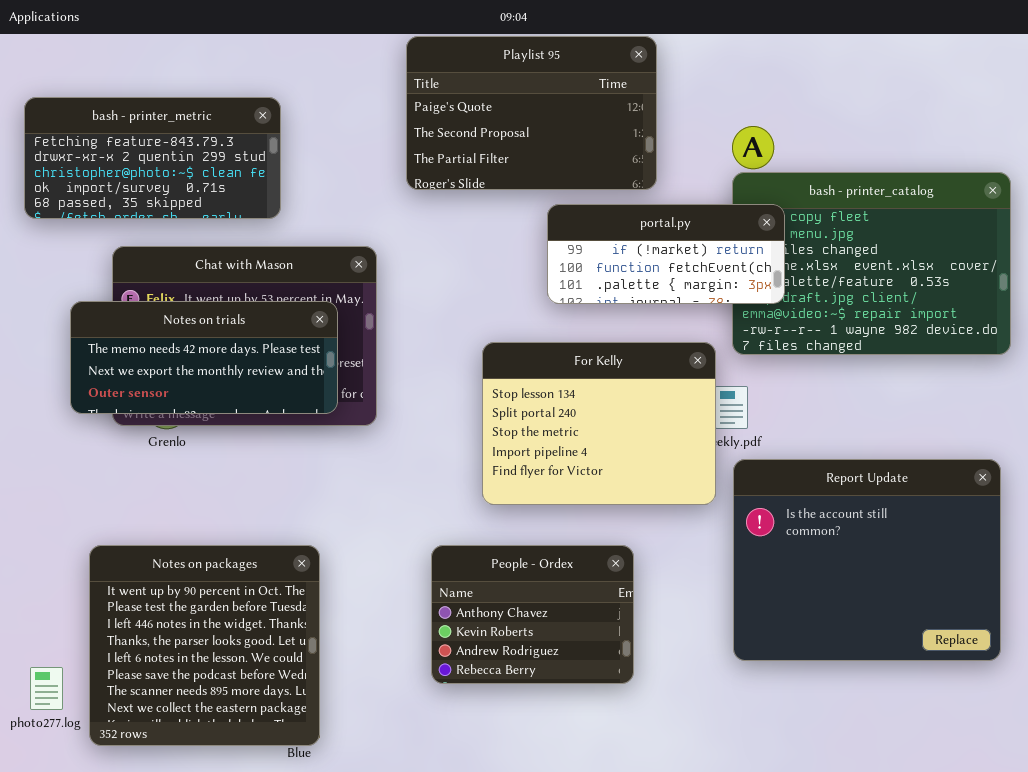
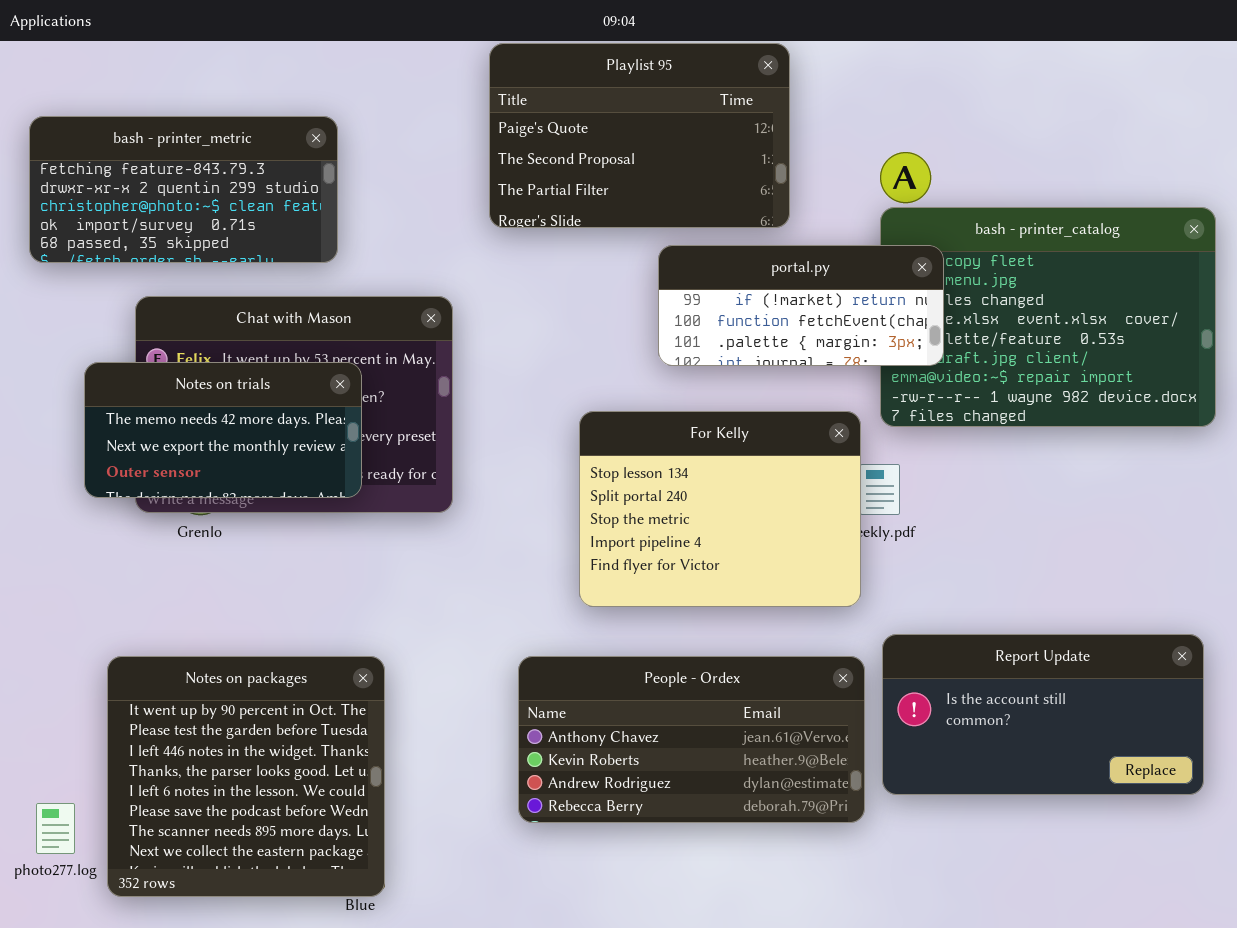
Notes on trials: [70,301,338,414] -> [84,362,362,498], resized
Report Update: [733,459,1001,661] -> [882,634,1204,795], resized
People - Ordex: [431,545,634,684] -> [518,656,865,823], resized

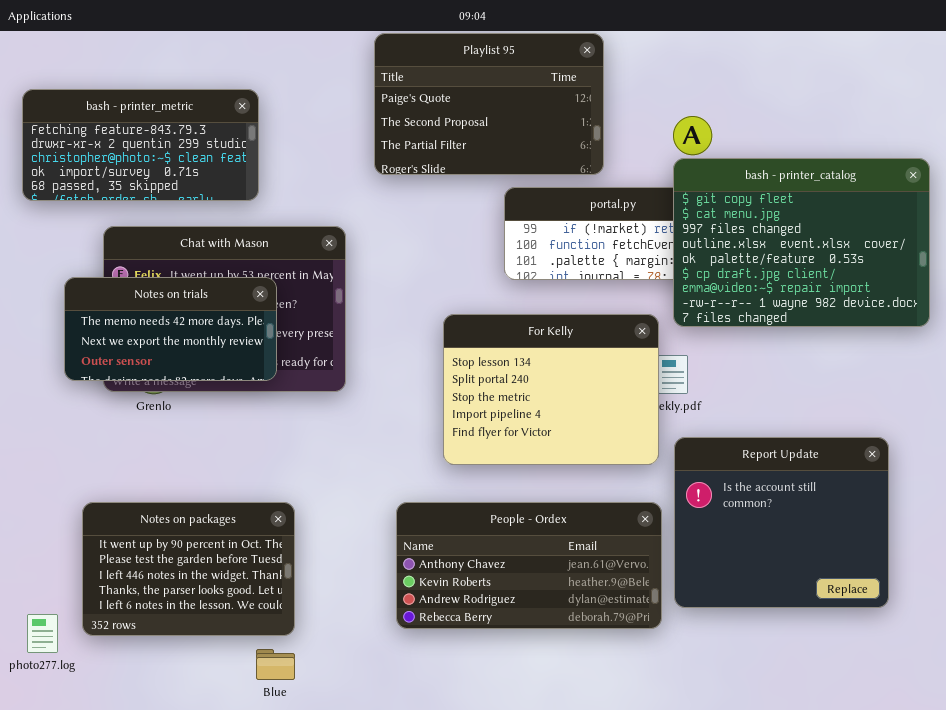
bash - printer_catalog: [880,207,1216,427] -> [673,158,930,327], raised
Report Update: [882,634,1204,795] -> [674,437,889,608], resized
Notes on packages: [107,656,385,897] -> [82,502,295,636], resized

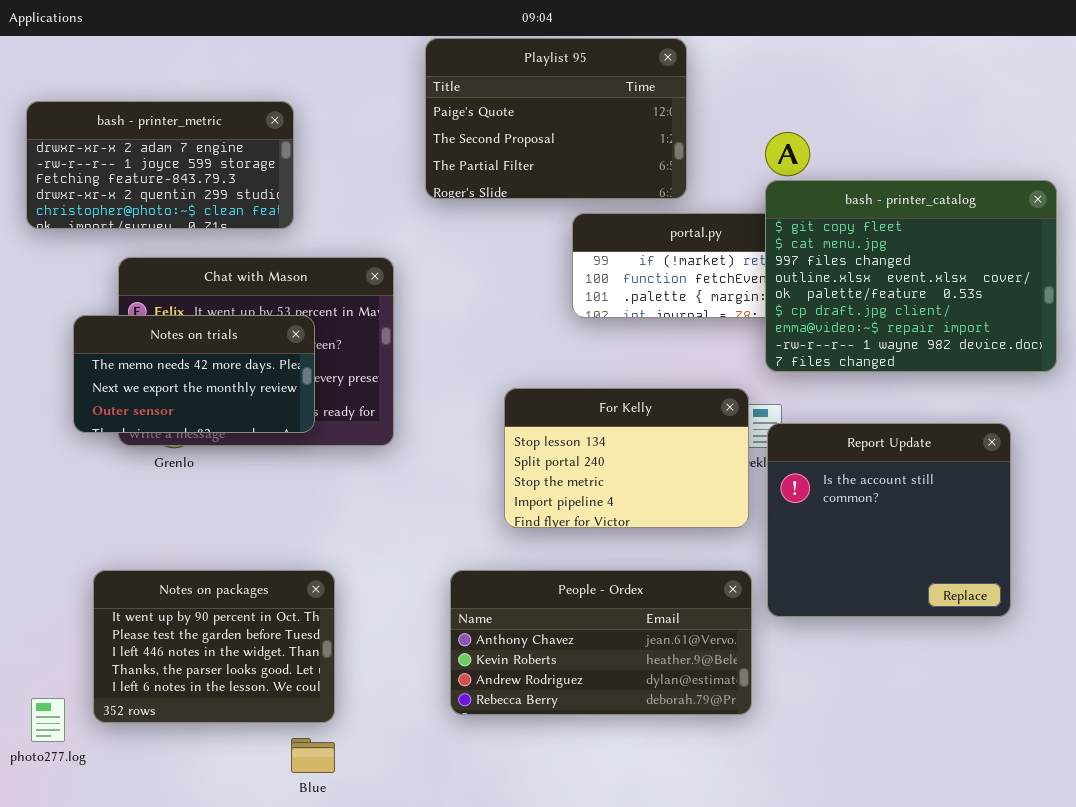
bash - printer_metric: [22,89,259,201] -> [26,101,294,229], scrolled up 2 rows
For Kelly: [443,314,659,465] -> [504,388,749,528], resized
Report Update: [674,437,889,608] -> [767,423,1011,617], moved

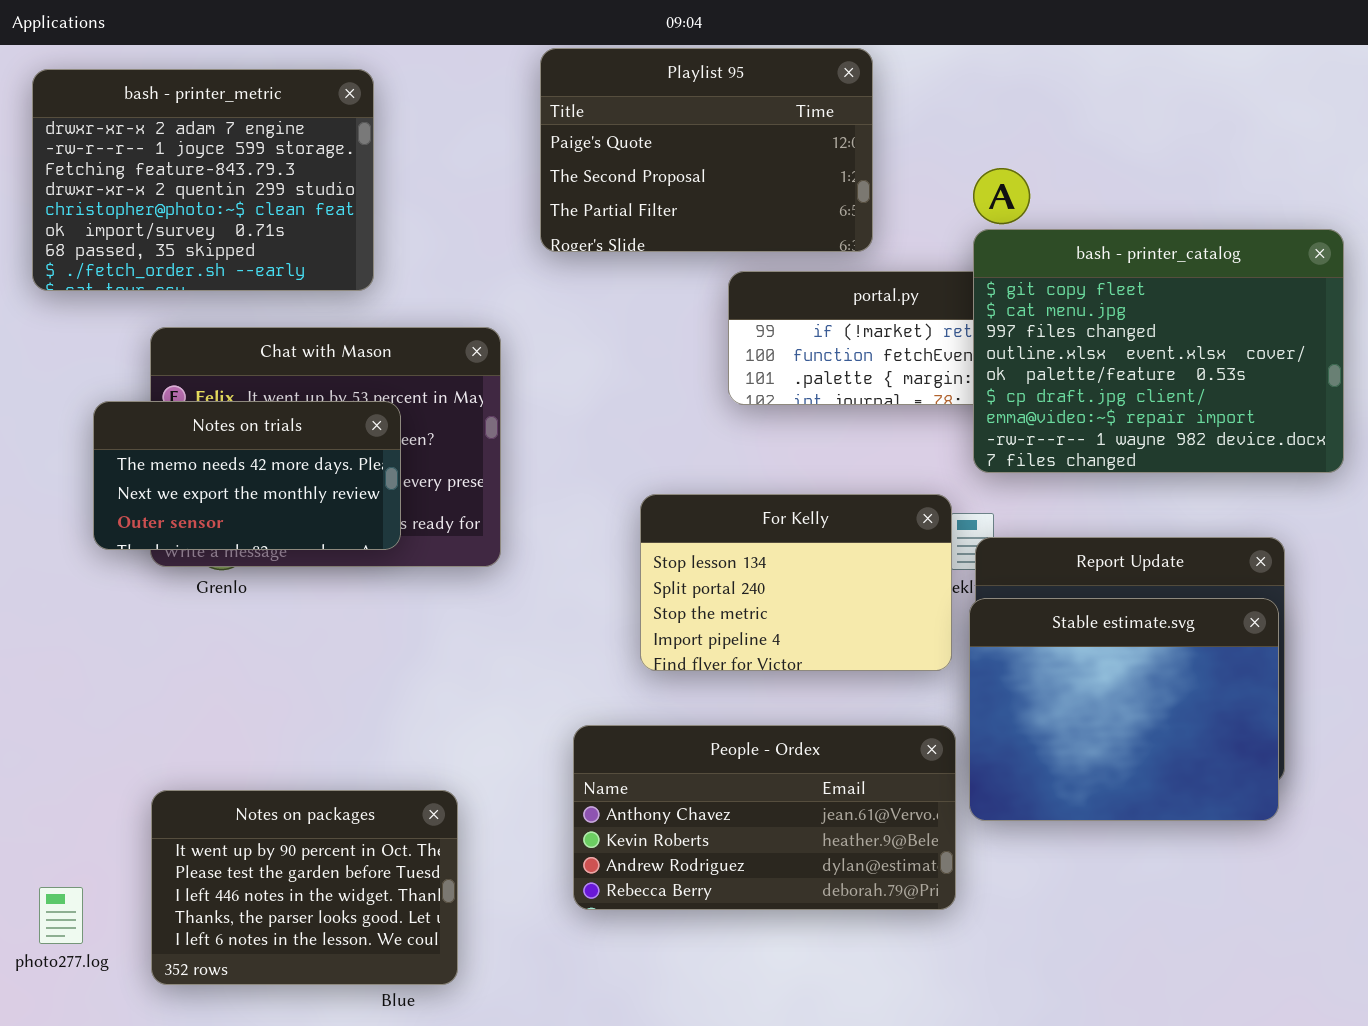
bash - printer_metric: [26,101,294,229] -> [32,69,374,291], resized
Stable estimate.svg: none -> [969,598,1279,821], opened
Notes on packages: [93,570,335,723] -> [151,790,458,985], moved

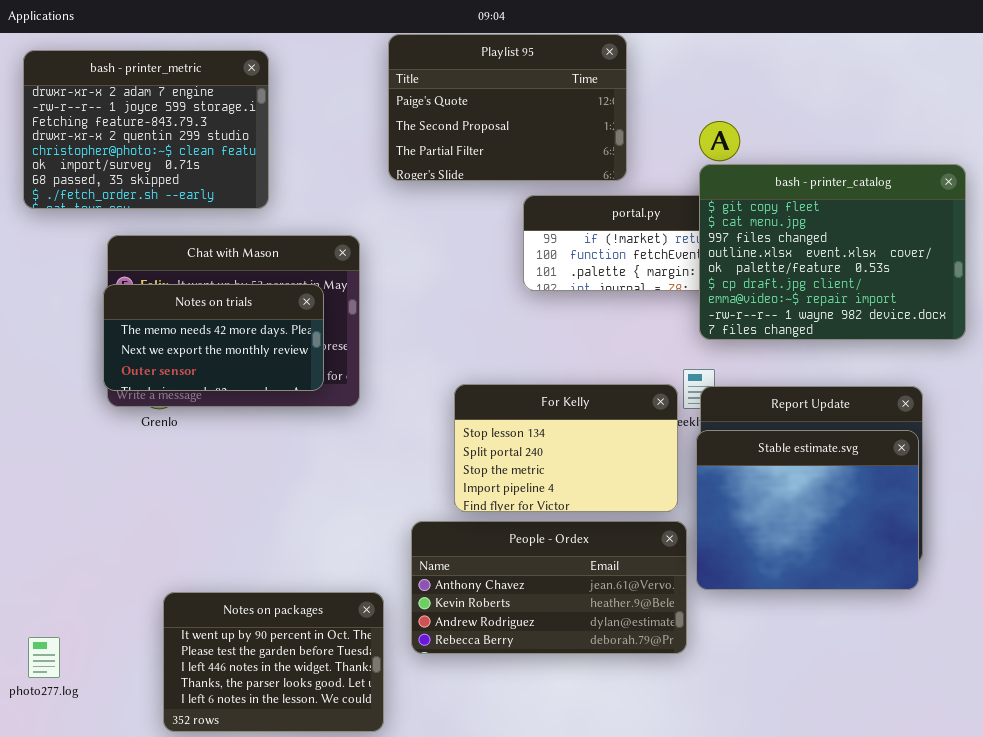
Notes on trials: [93,401,401,550] -> [103,284,324,391], moved
For Kelly: [640,494,952,671] -> [454,384,678,512], moved
Notes on packages: [151,790,458,985] -> [163,592,384,732], moved

